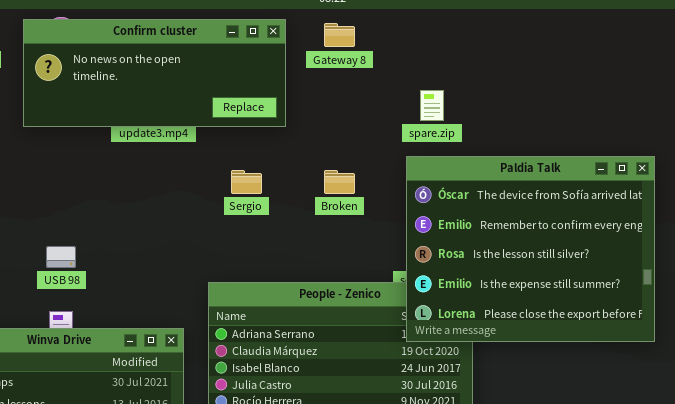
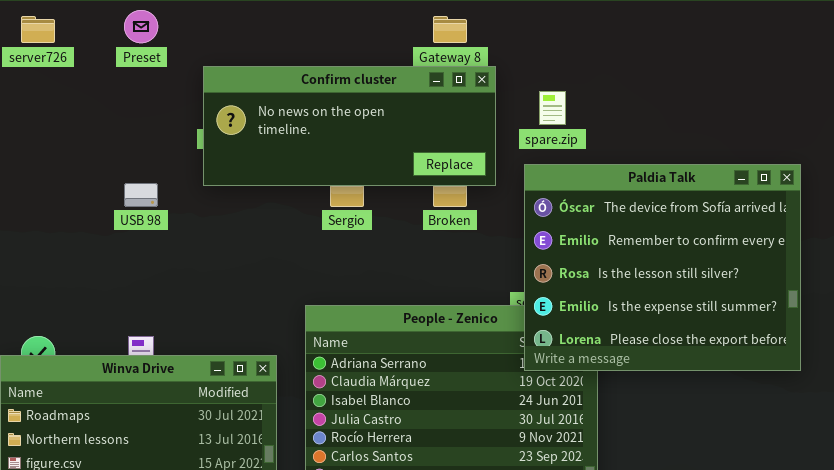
Confirm cluster: [23,19,286,127] -> [203,66,496,186], moved
USB 98: [46,246,76,268] -> [124,183,158,207], moved

